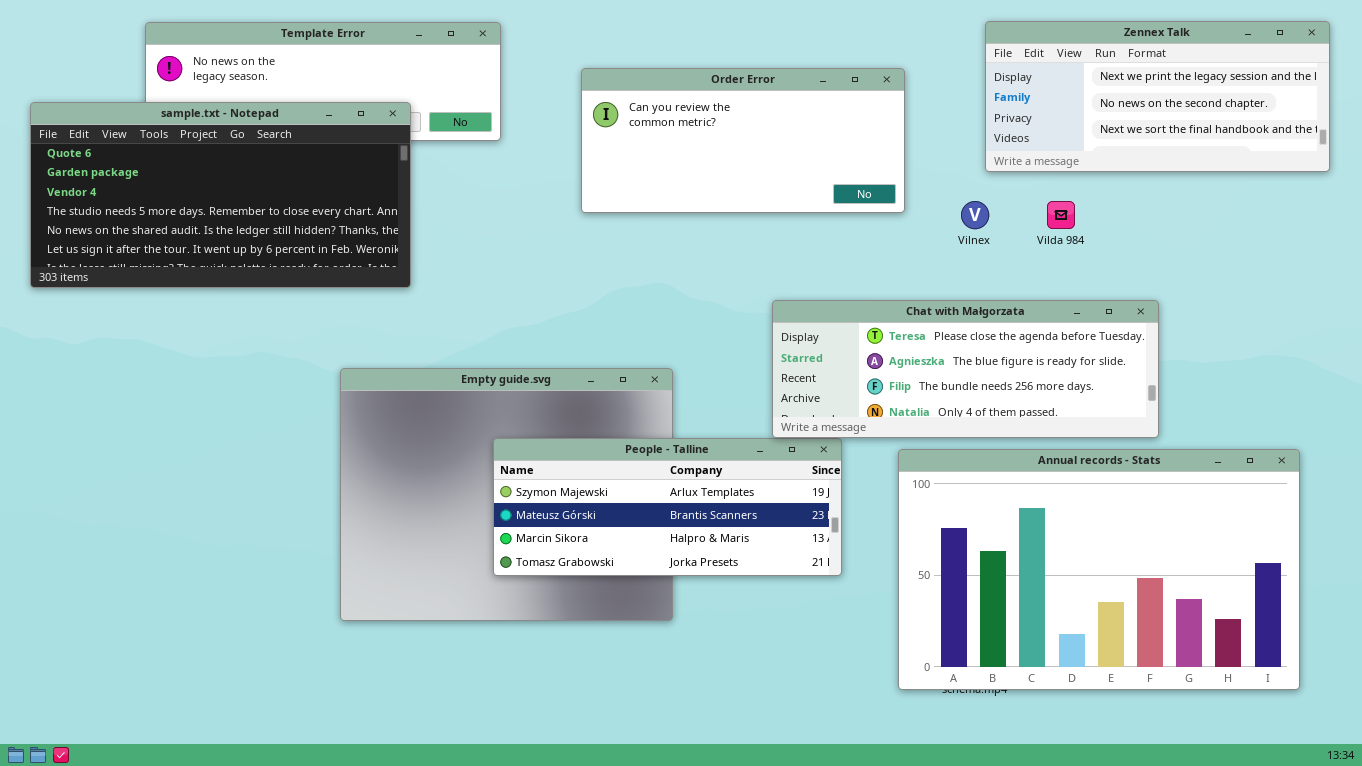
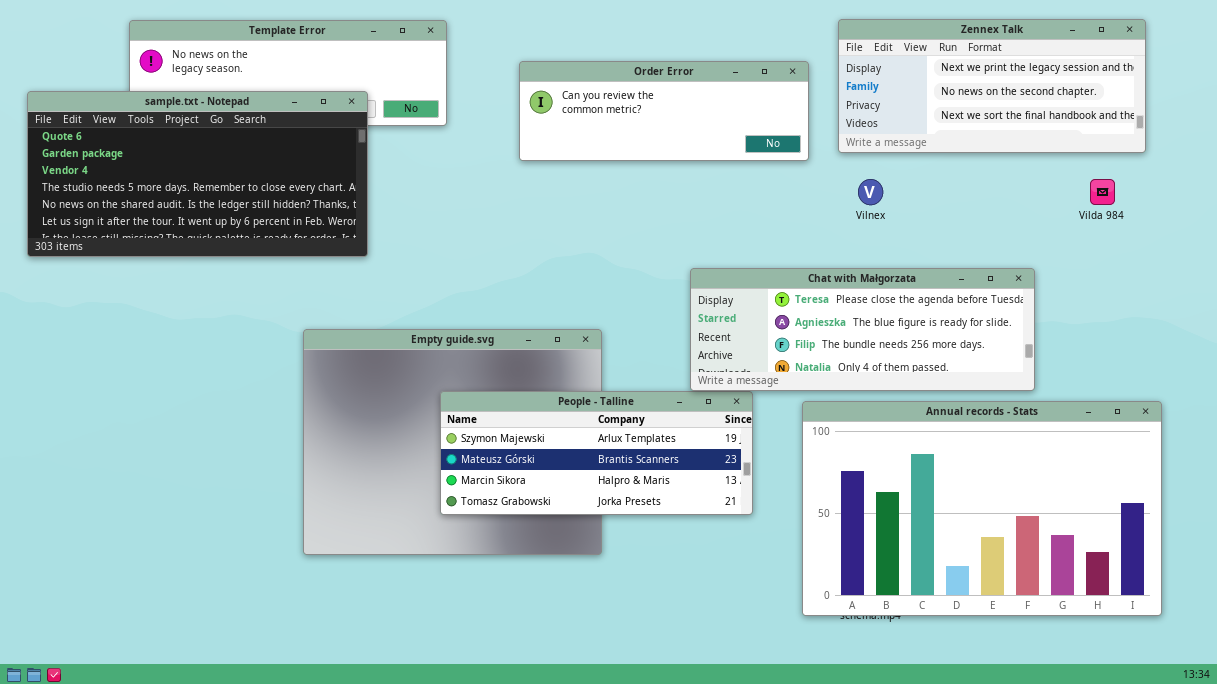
Zennex Talk: [985,21,1330,172] -> [838,19,1146,153], moved
Order Error: [581,68,905,213] -> [519,61,809,161], resized
Vilda 984: [1047,201,1075,229] -> [1090,179,1115,205], moved

